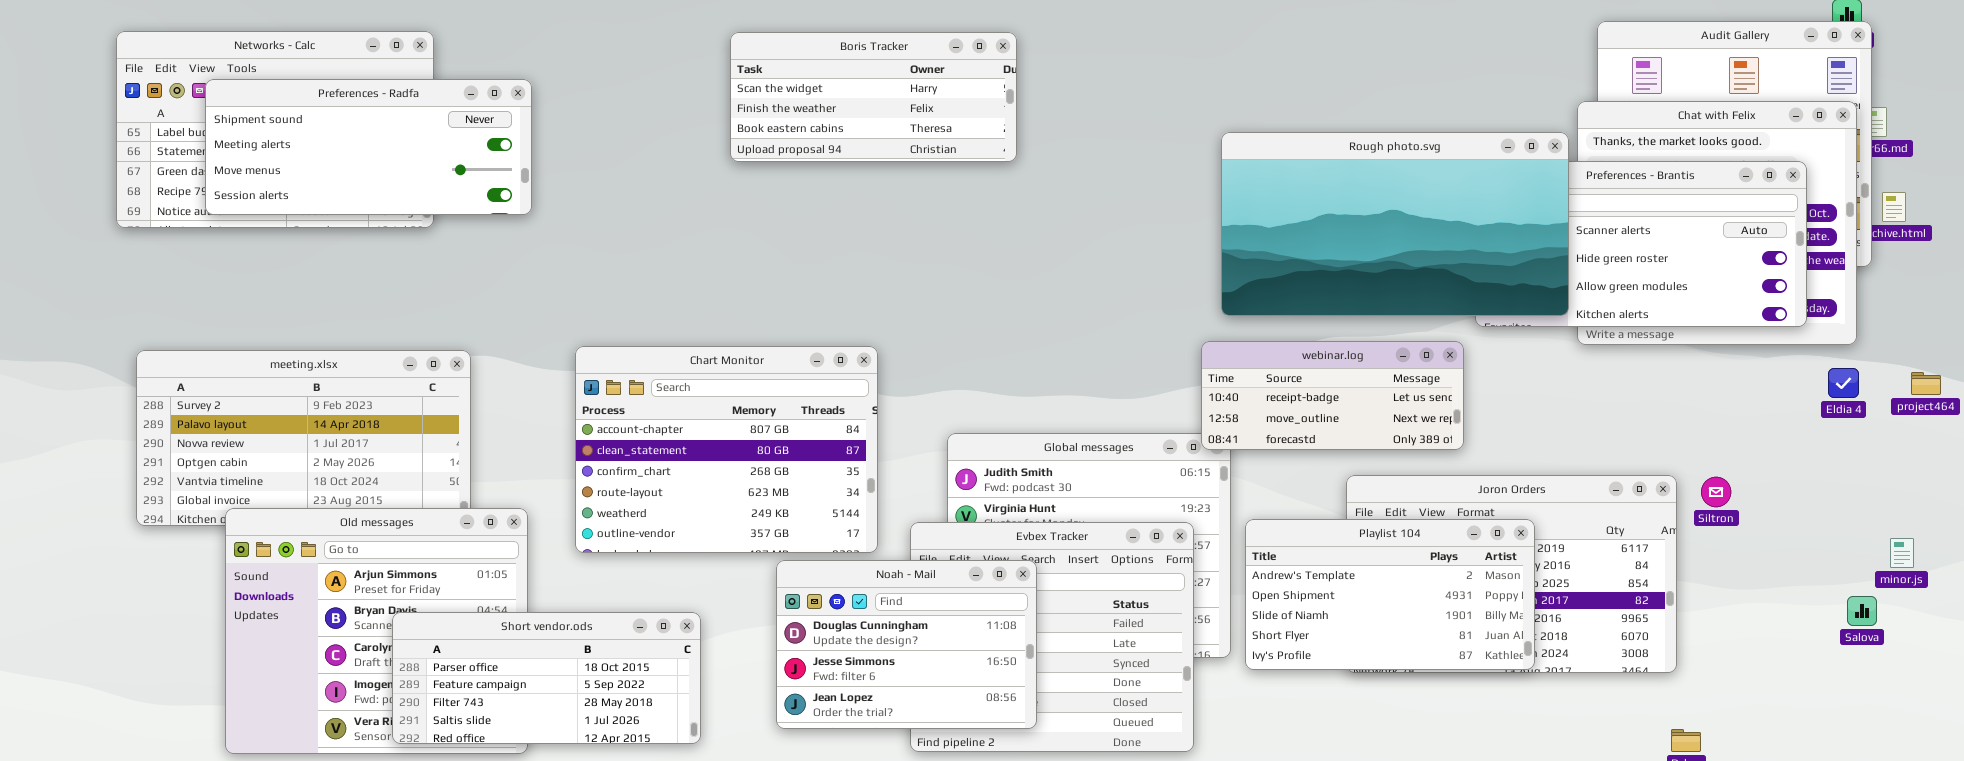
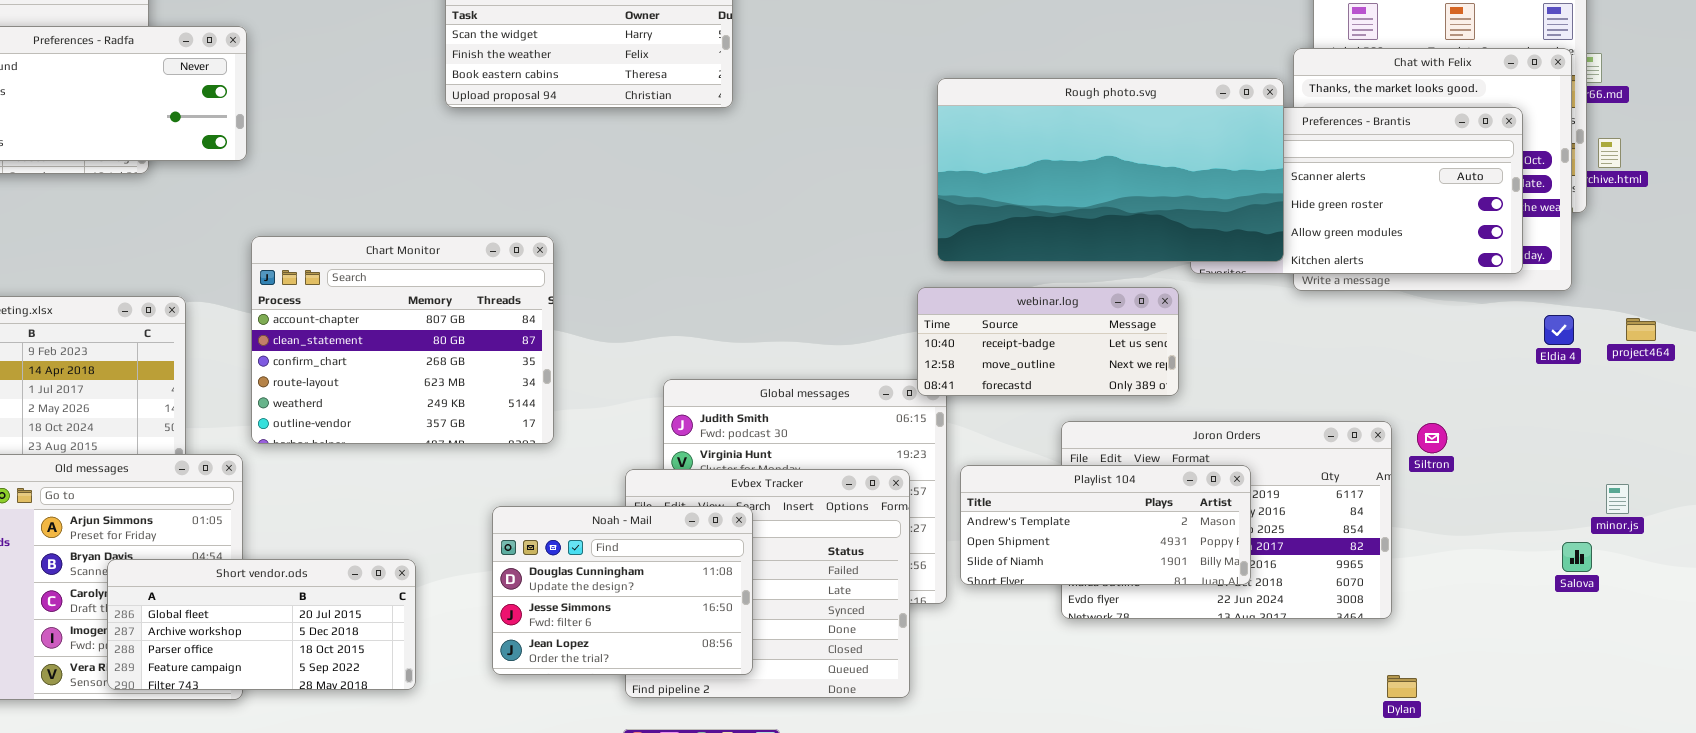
Chart Monitor: [575,346,878,553] -> [251,236,554,444], moved
Playlist 104: [1245,519,1535,670] -> [960,465,1251,585], resized
Short vendor.ods: [392,612,701,744] -> [107,559,416,690], scrolled up 2 rows

